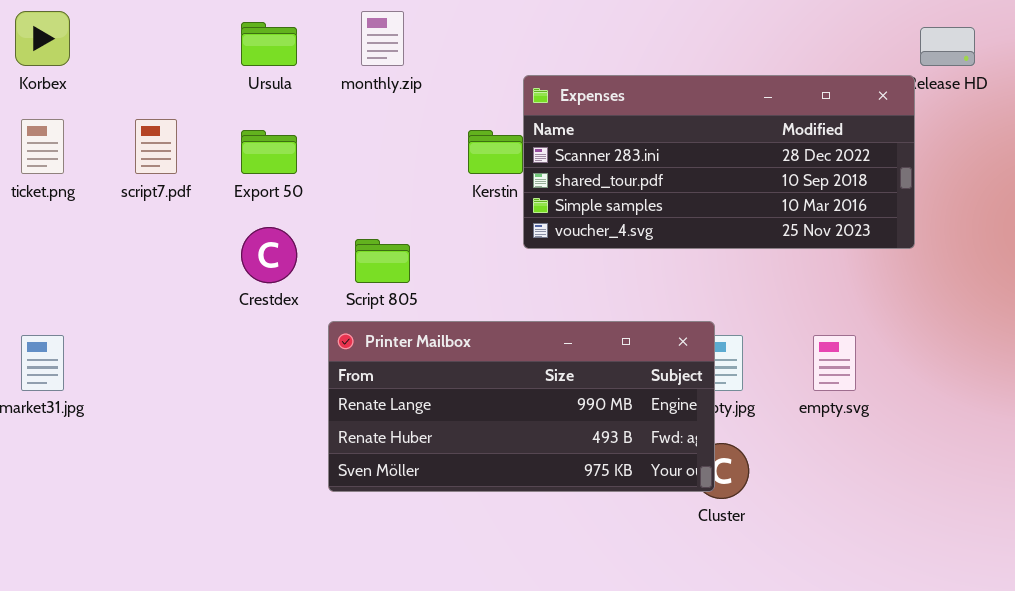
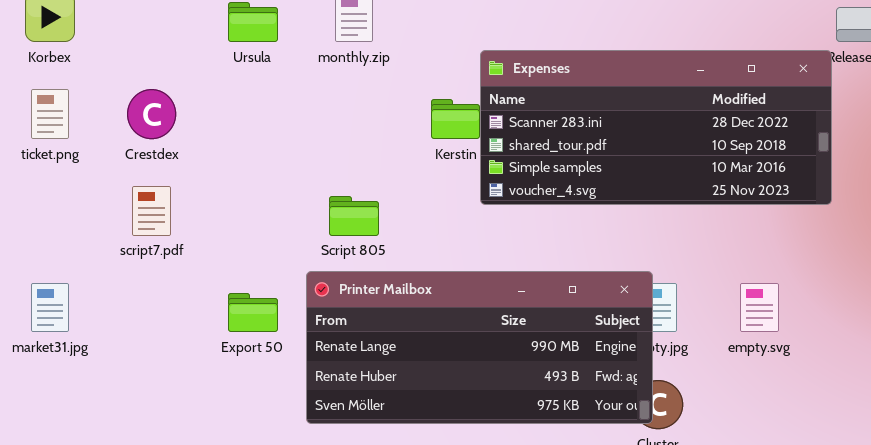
script7.pdf: [135,119,177,174] -> [132,186,171,236], moved
Export 50: [241,130,297,174] -> [228,293,278,332], moved
Crestdex: [241,227,297,283] -> [127,89,176,139], moved

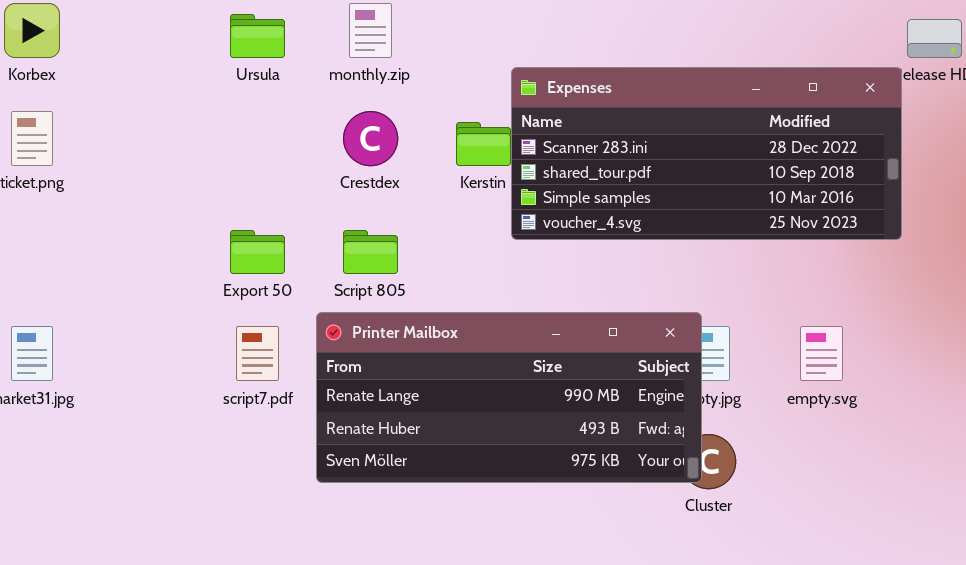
Crestdex: [127,89,176,139] -> [343,111,398,166], moved
script7.pdf: [132,186,171,236] -> [236,326,279,381], moved
Export 50: [228,293,278,332] -> [230,230,285,274], moved

